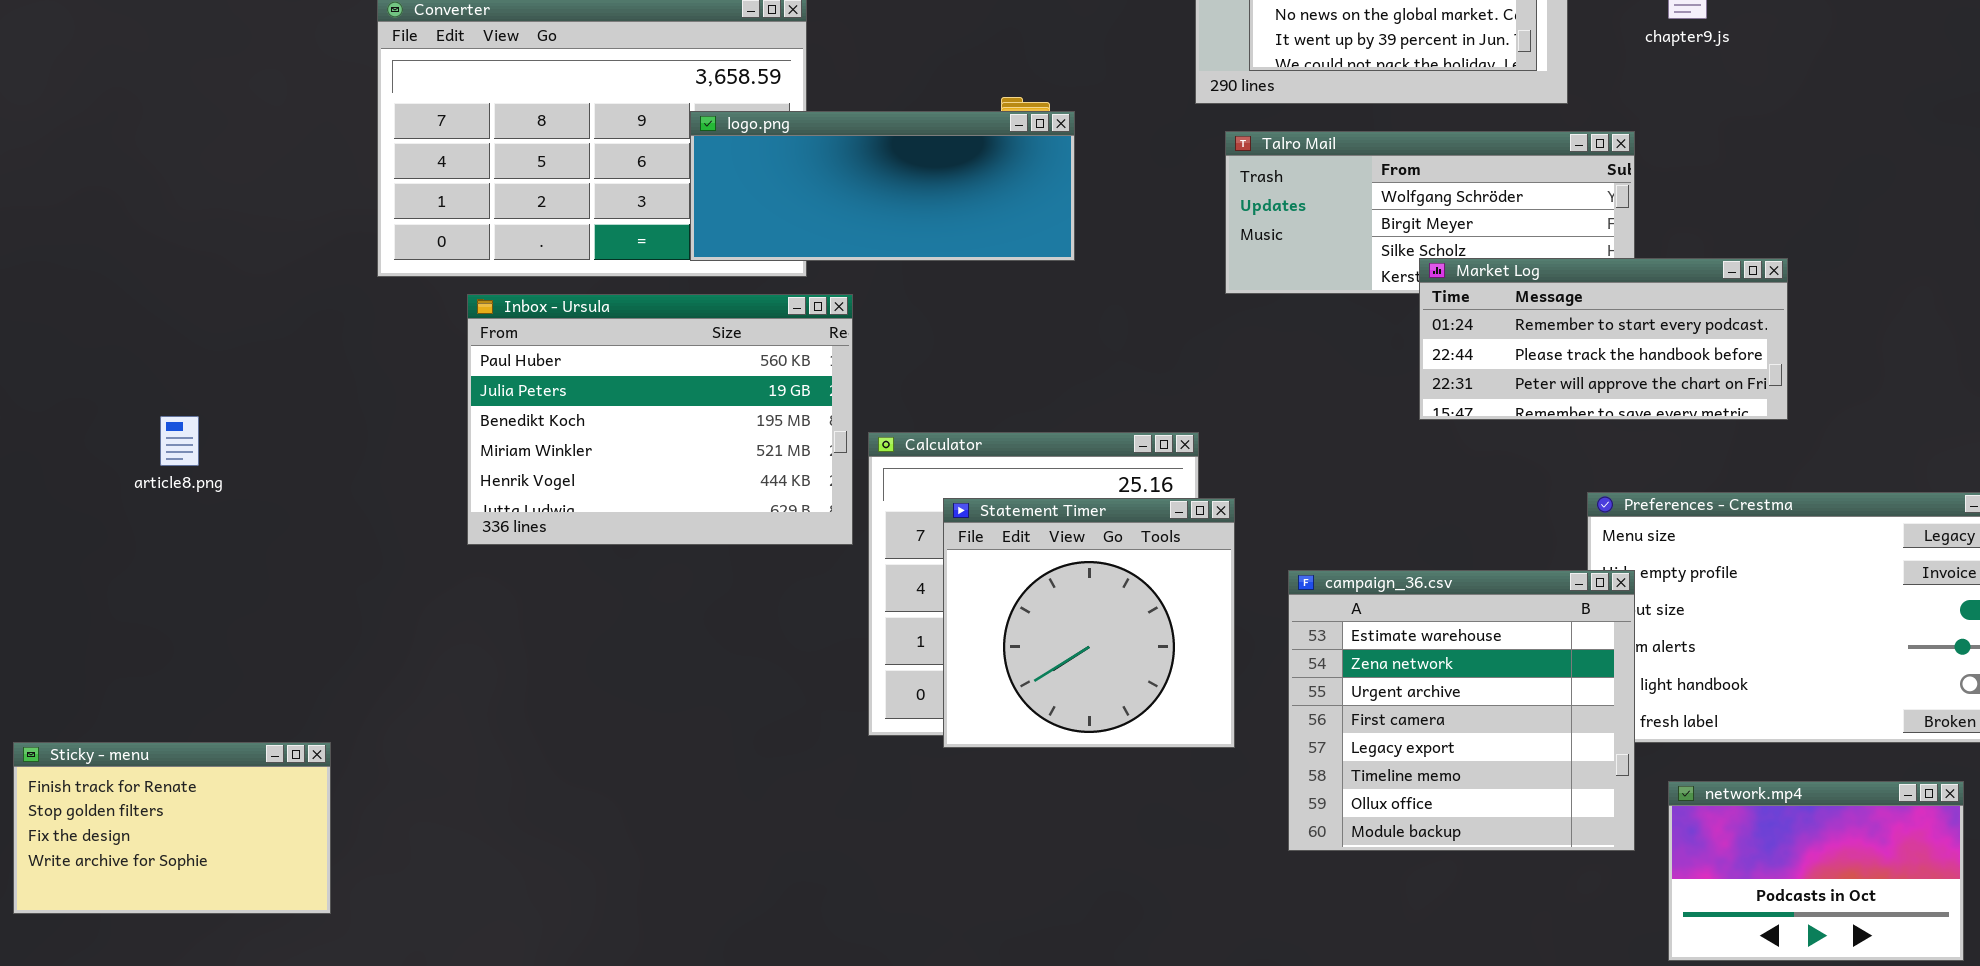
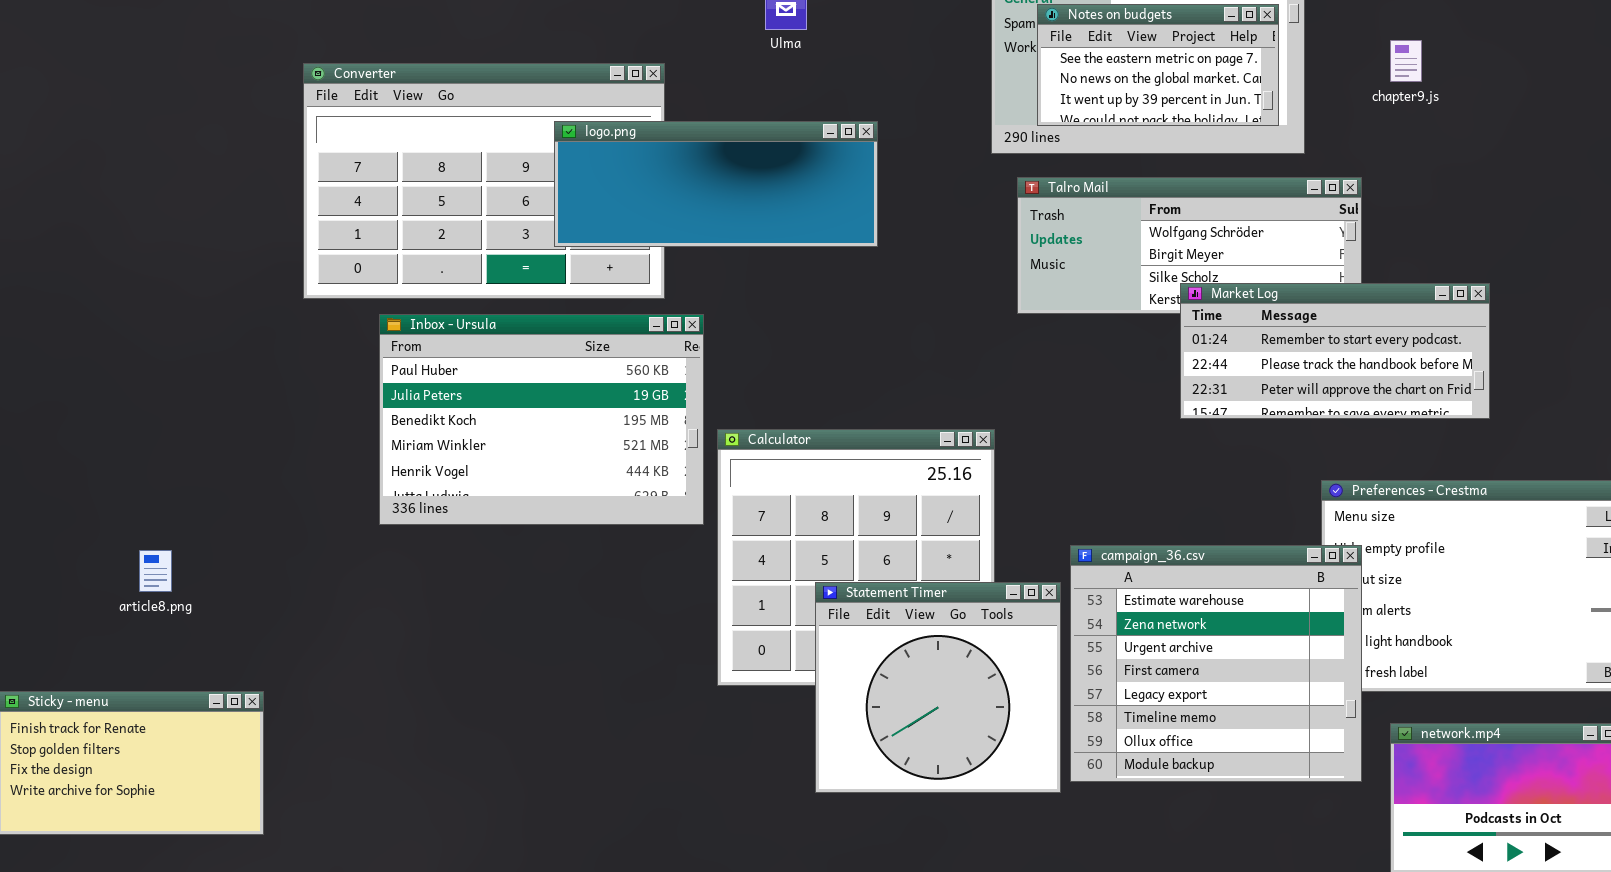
logo.png: [690,111,1075,261] -> [554,121,878,247], moved
article8.png: [160,416,199,466] -> [139,550,172,592], moved
Statement Timer: [943,498,1235,748] -> [815,582,1061,793], moved

